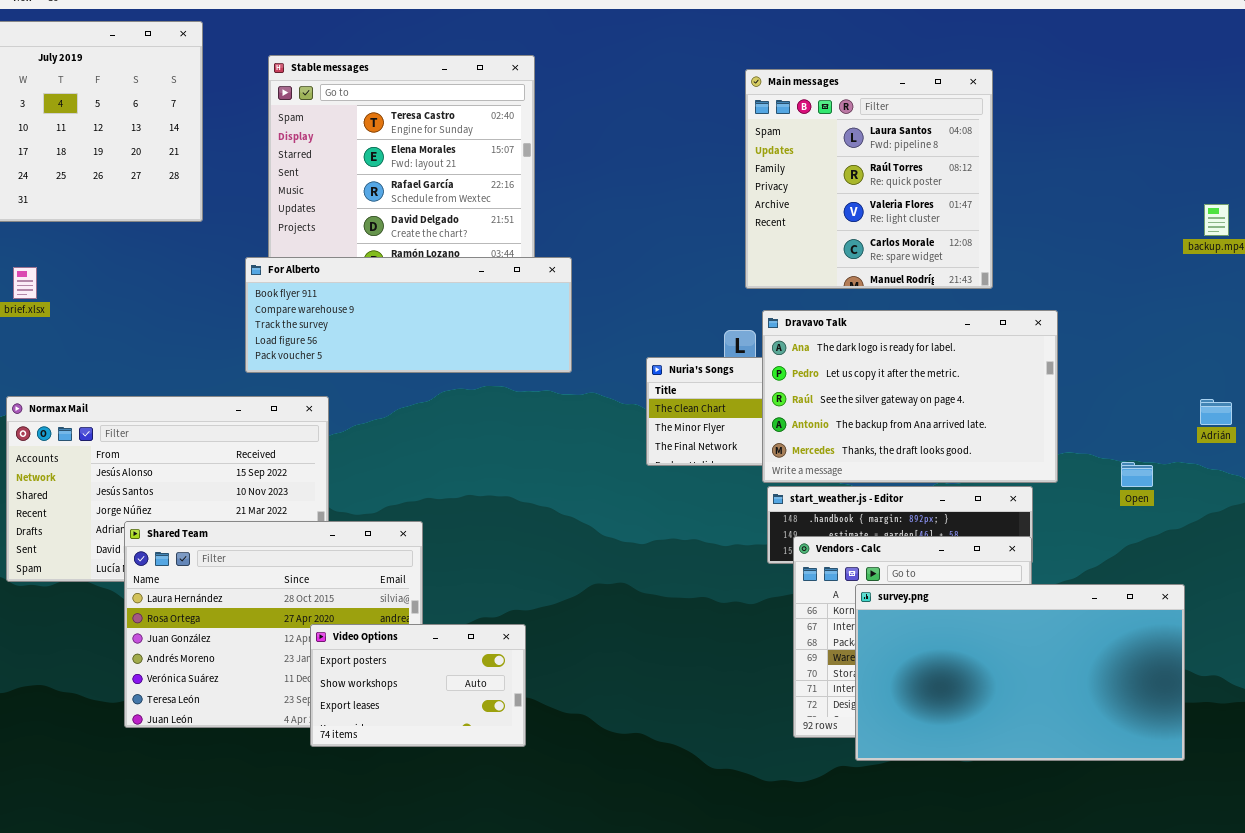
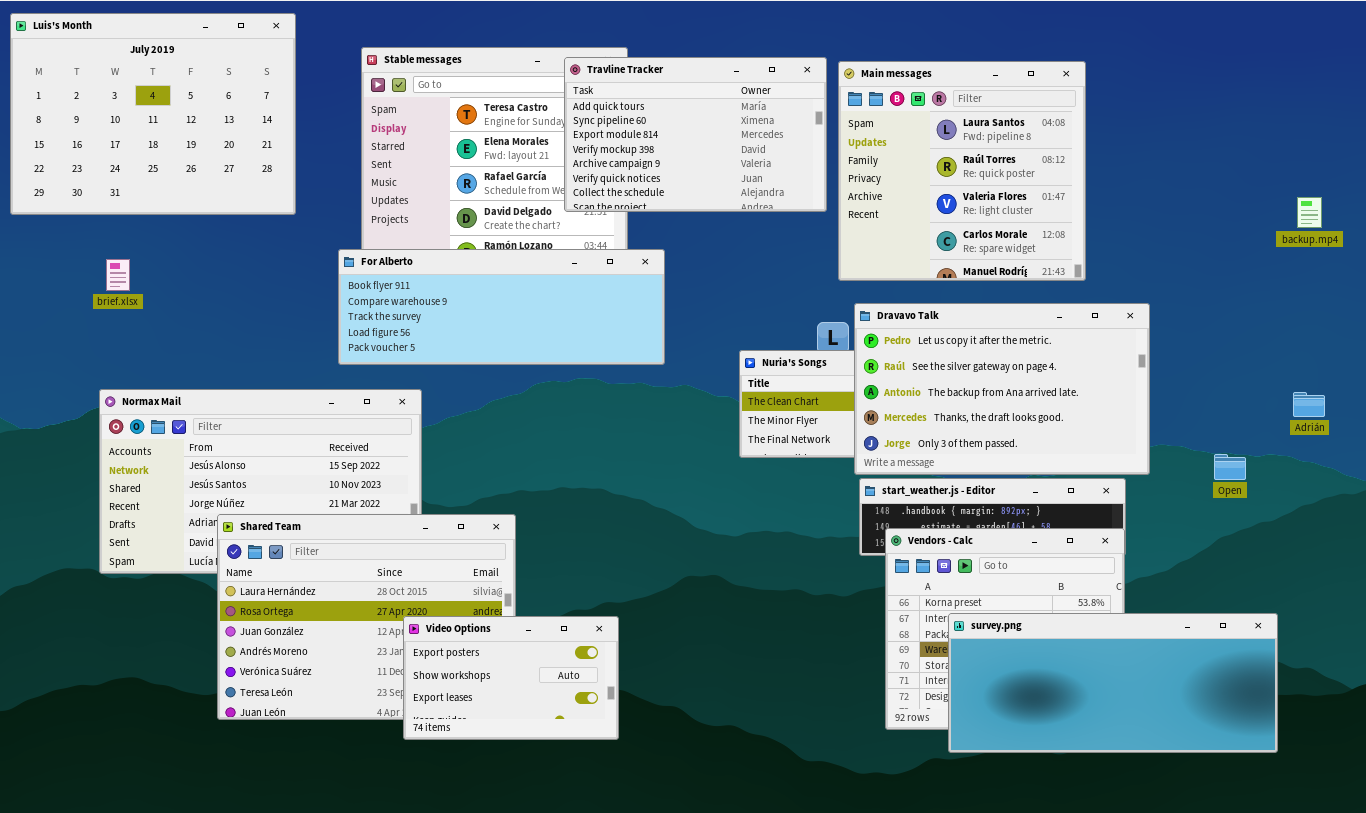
Travline Tracker: none -> [564,57,827,212], opened
Dravavo Talk: [762,310,1058,483] -> [854,303,1150,475], scrolled down 1 row
survey.png: [855,584,1185,761] -> [948,613,1278,753], resized

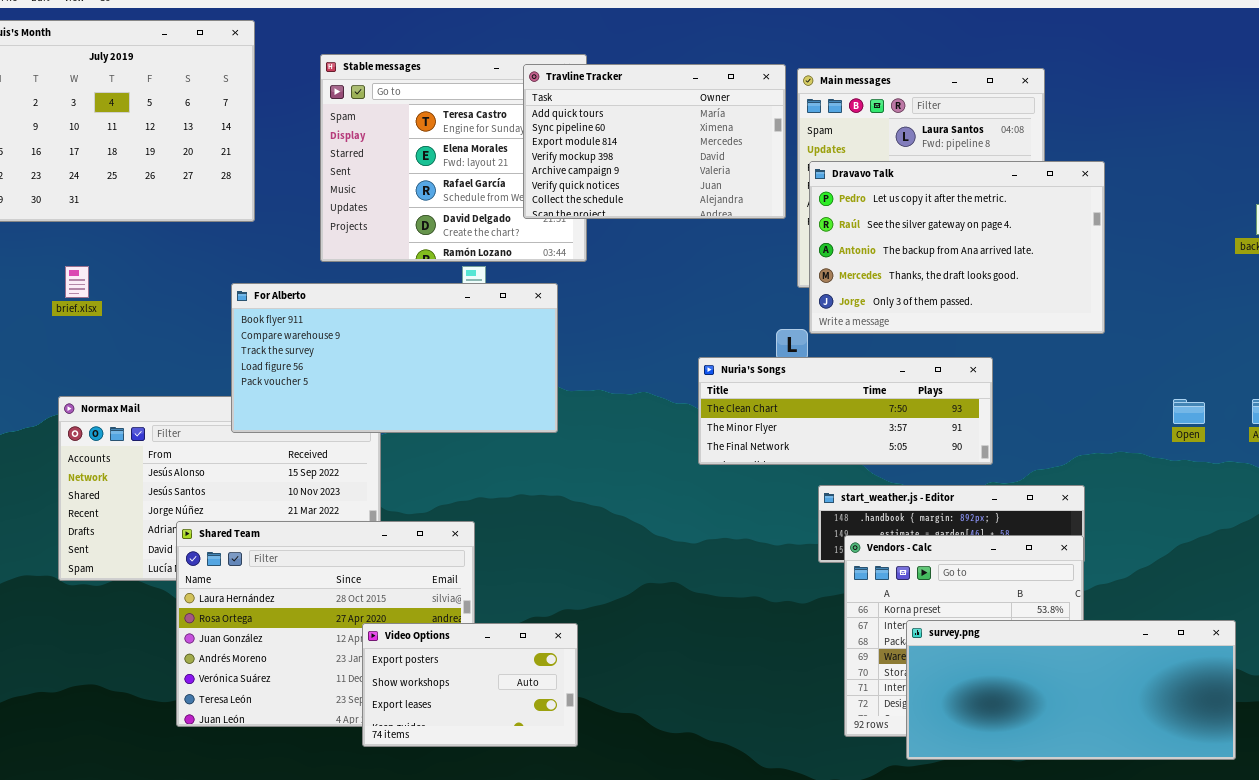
For Alberto: [338,249,665,365] -> [231,283,558,433], moved, resized
Dravavo Talk: [854,303,1150,475] -> [809,161,1105,334], moved
Open: [1214,454,1246,480] -> [1173,399,1205,424], moved

